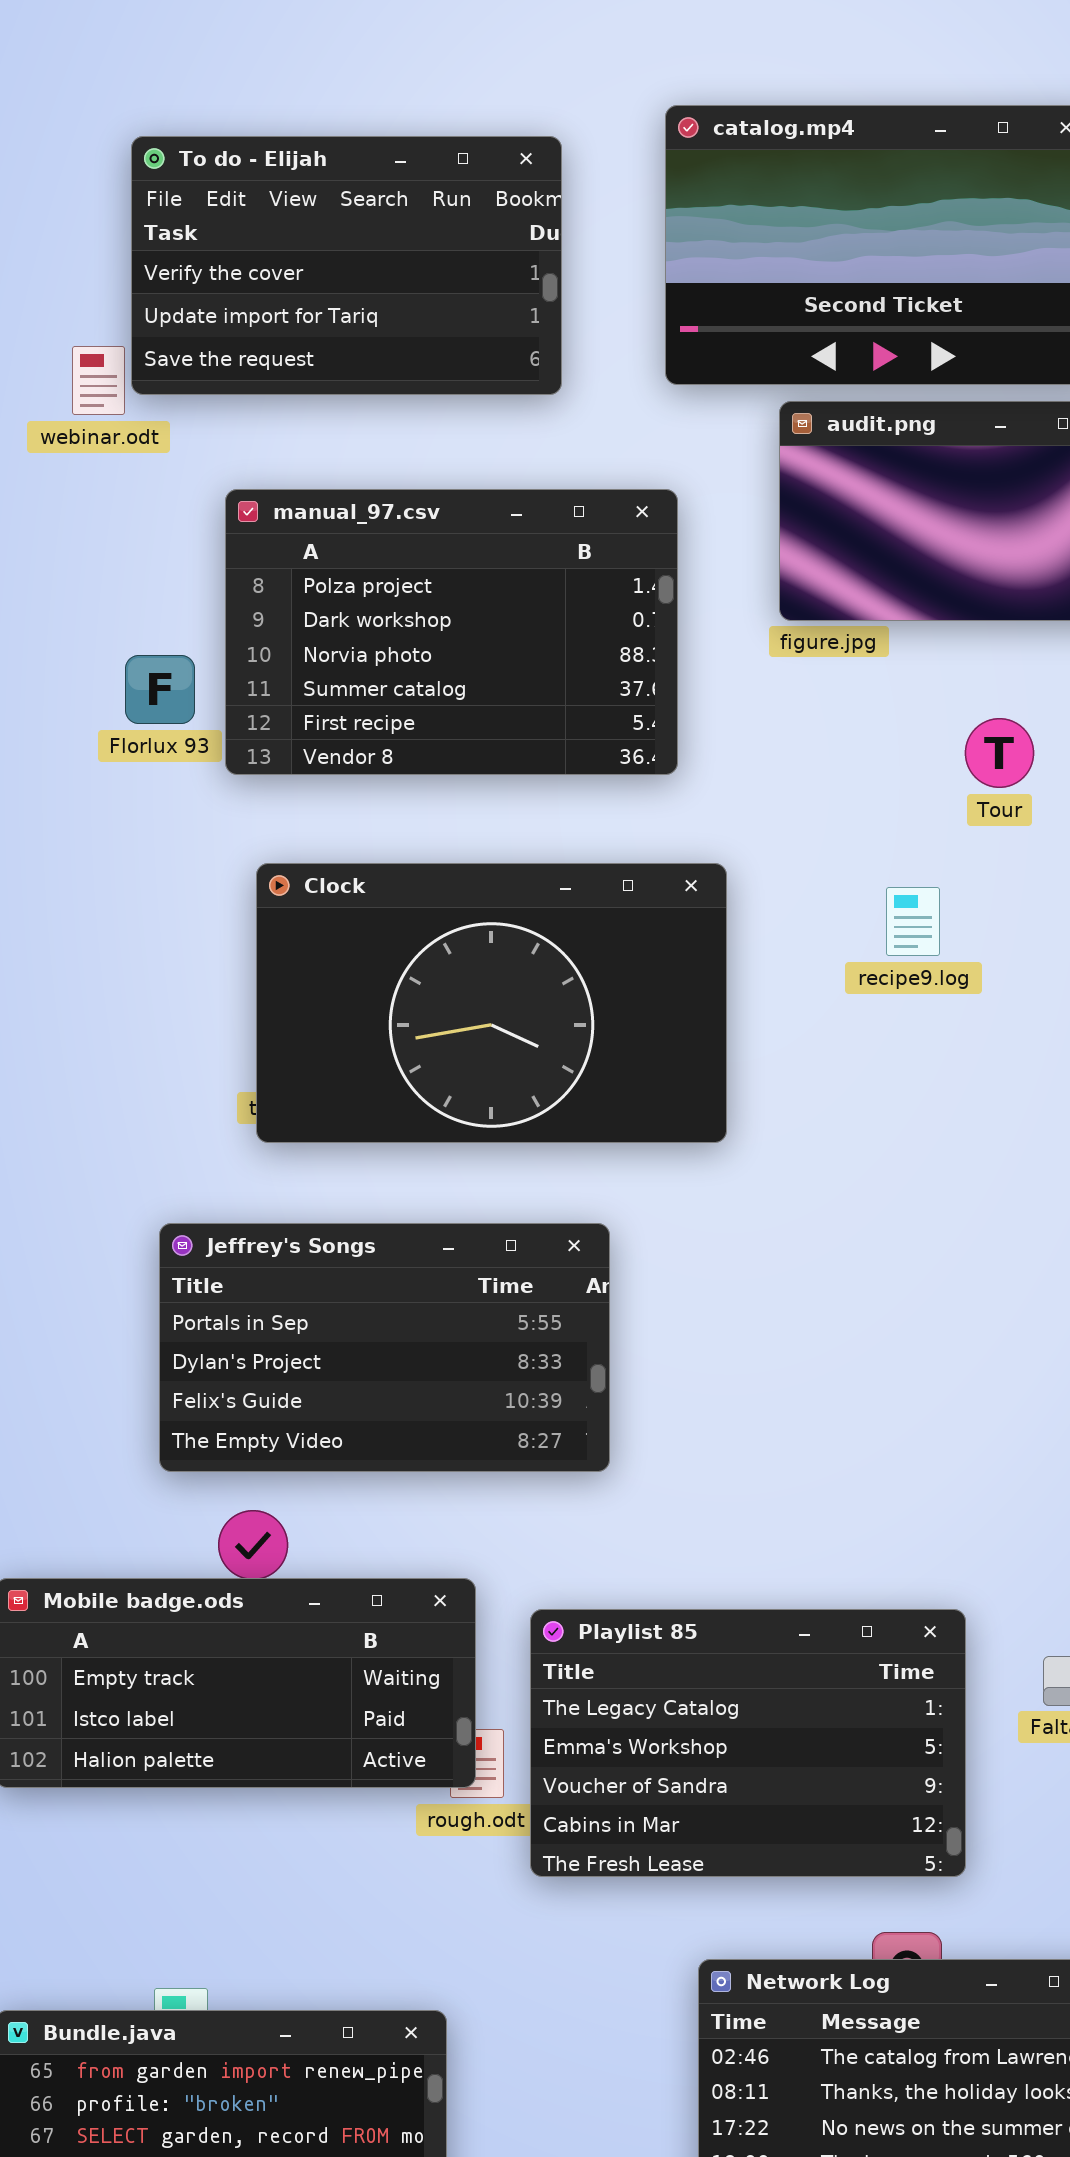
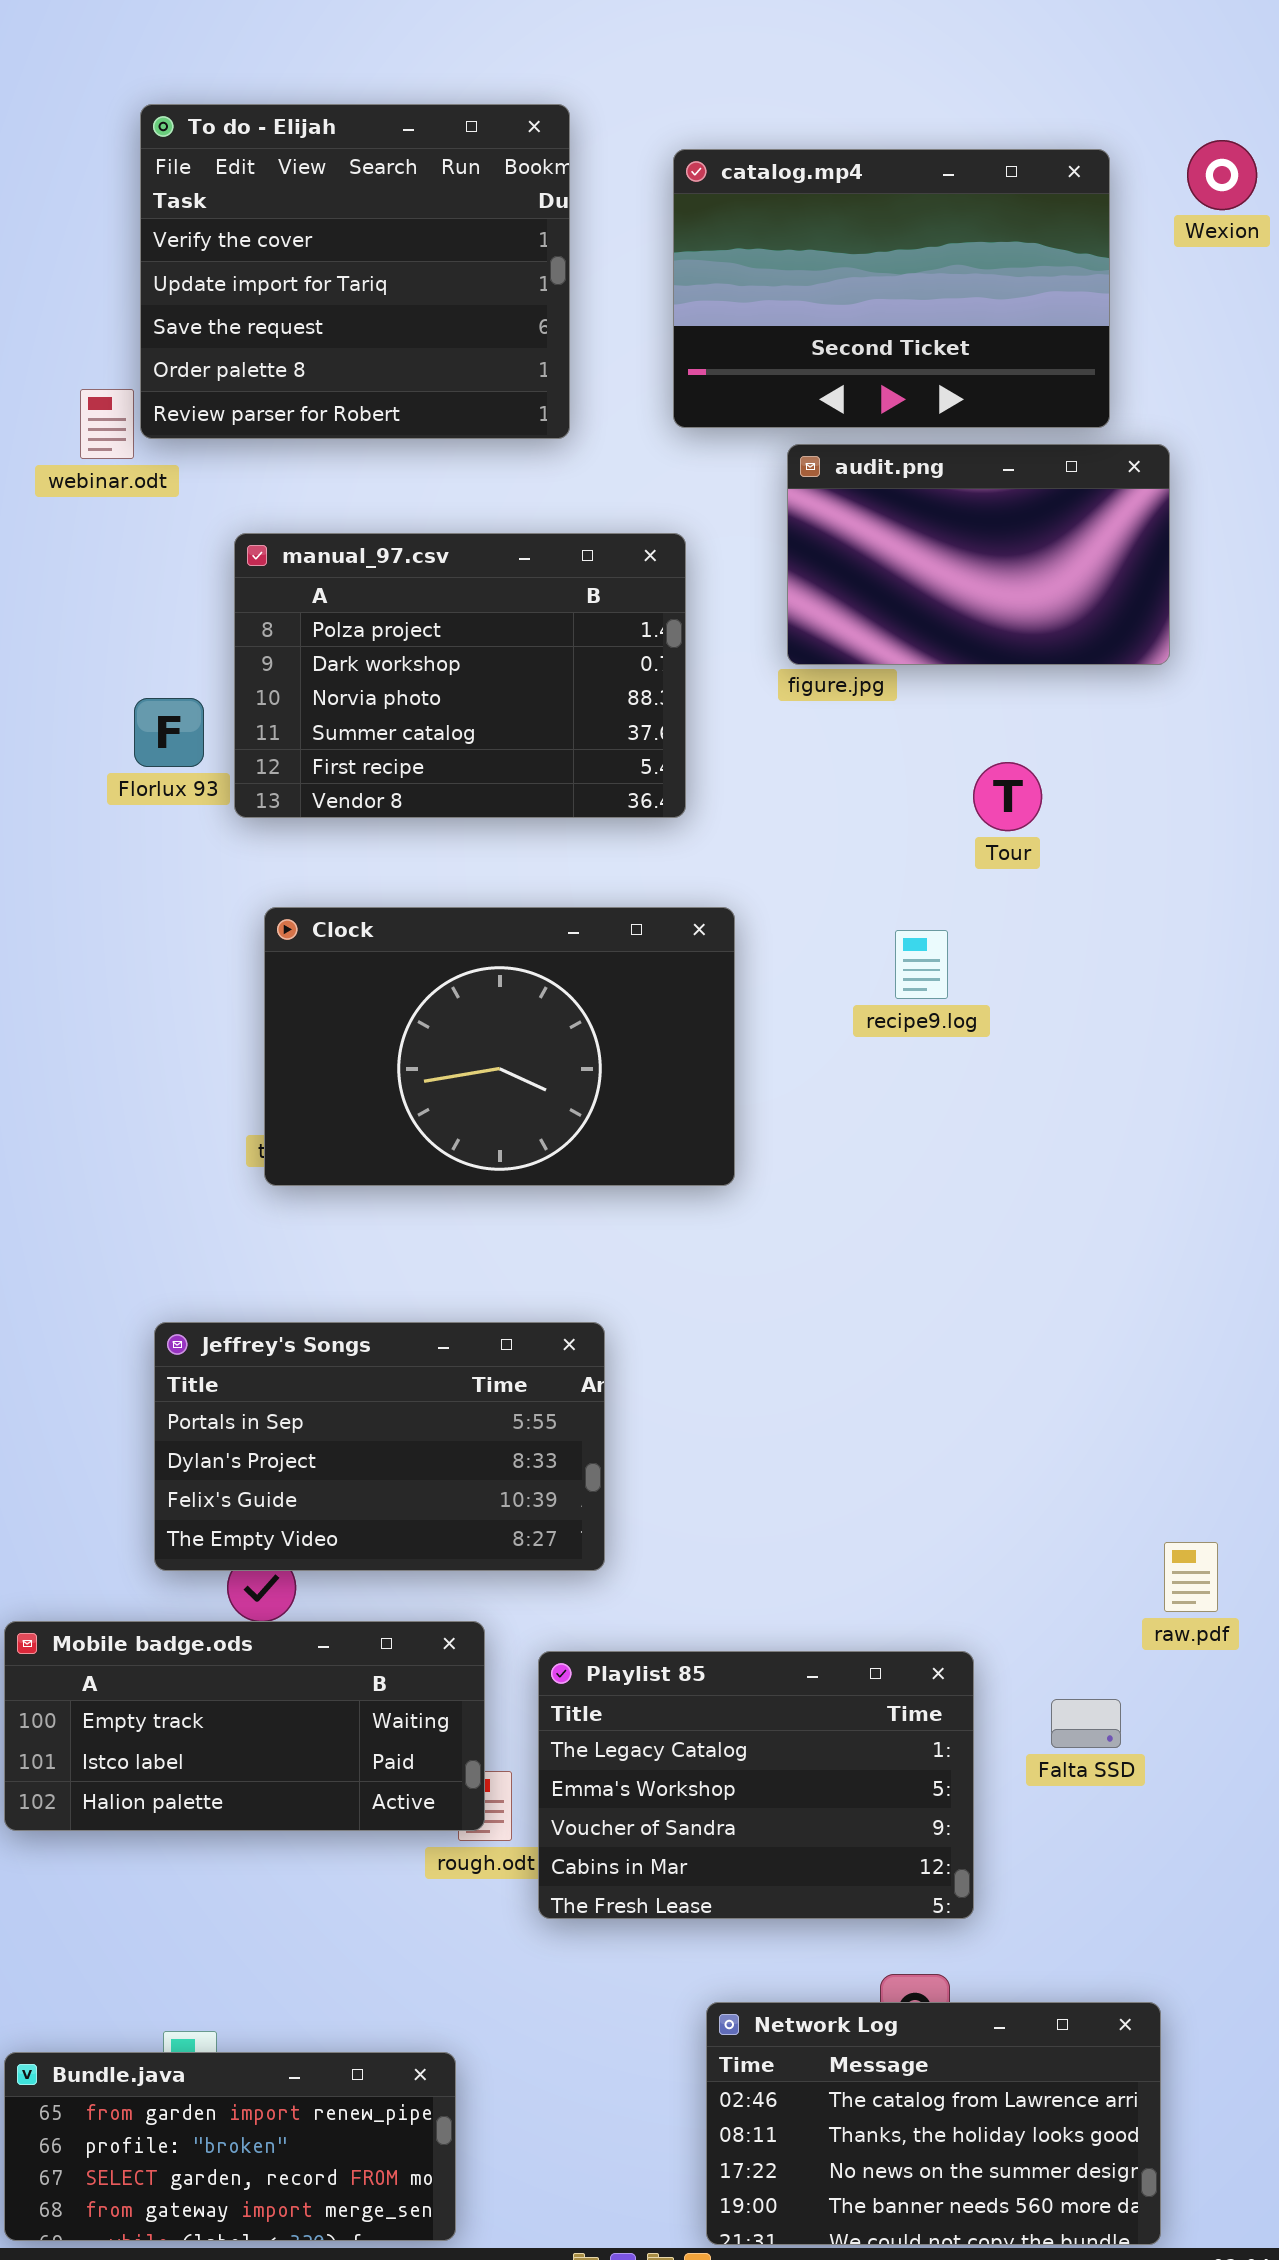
To do - Elijah: [131,136,562,395] -> [140,104,570,439], resized
Jeffrey's Songs: [159,1223,610,1472] -> [154,1322,605,1571], moved

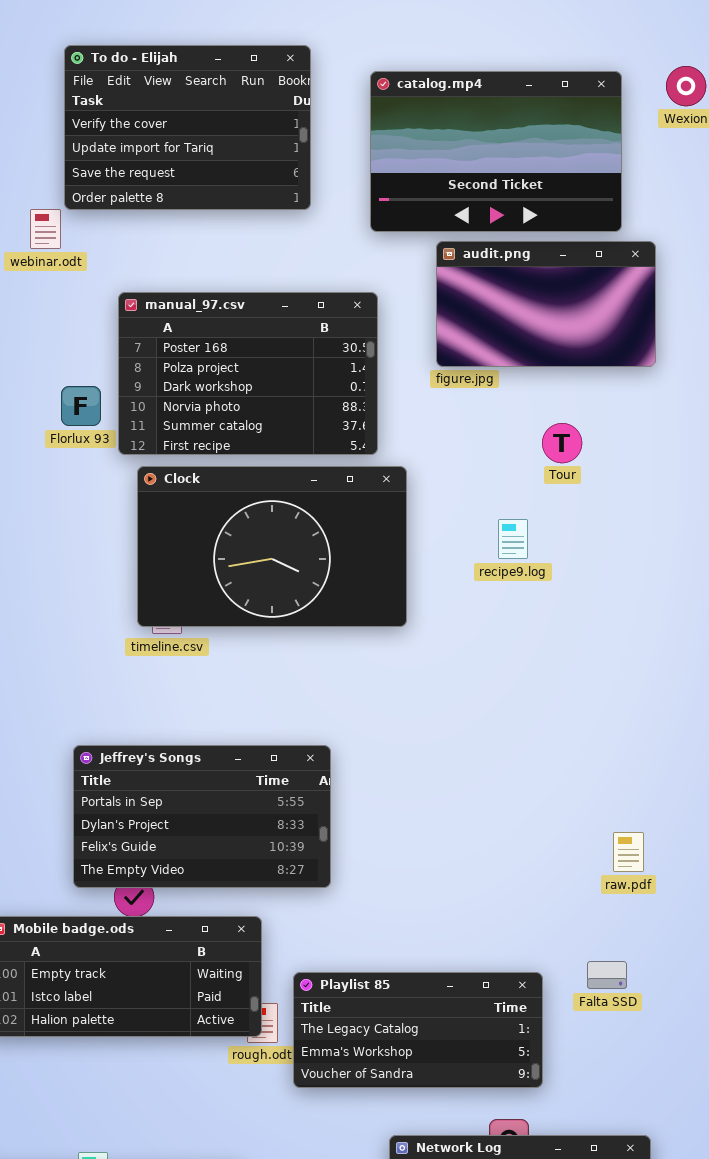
To do - Elijah: [140,104,570,439] -> [64,45,311,210], resized
manual_97.csv: [234,533,686,818] -> [118,292,378,455], scrolled up 1 row
Clock: [264,907,735,1186] -> [137,466,407,627], moved
raw.pdf: [1164,1542,1218,1612] -> [613,832,644,872], moved
Playlist 85: [538,1651,974,1919] -> [293,972,543,1088], resized

